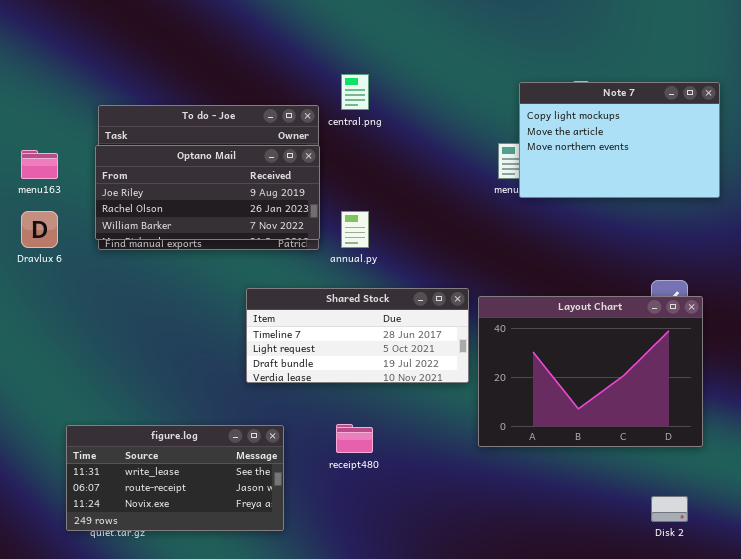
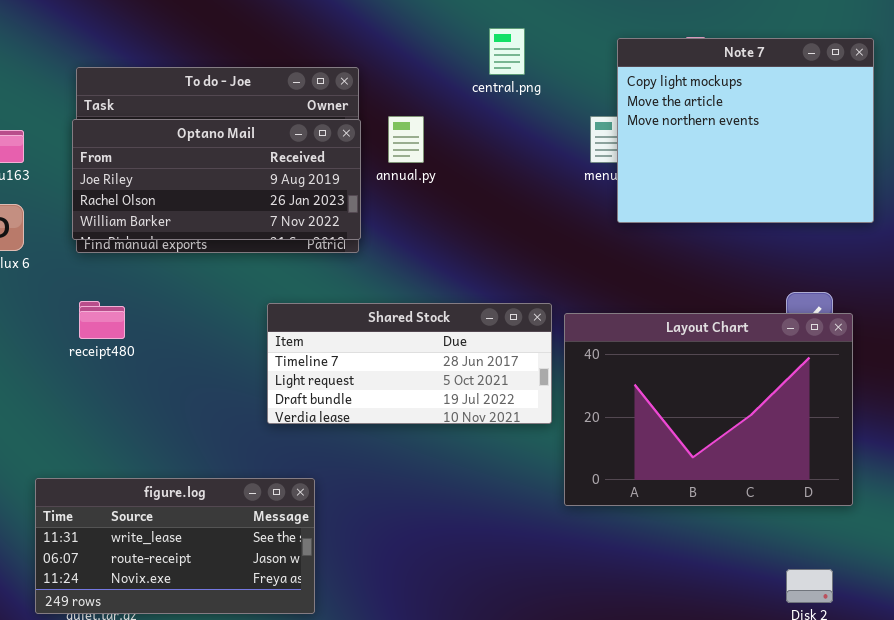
central.png: [341,74,369,110] -> [489,28,525,75], moved
Note 7: [519,82,720,198] -> [617,38,874,223], resized
annual.py: [341,211,369,248] -> [388,116,424,163], moved
receipt480: [336,424,373,453] -> [79,301,125,339], moved

